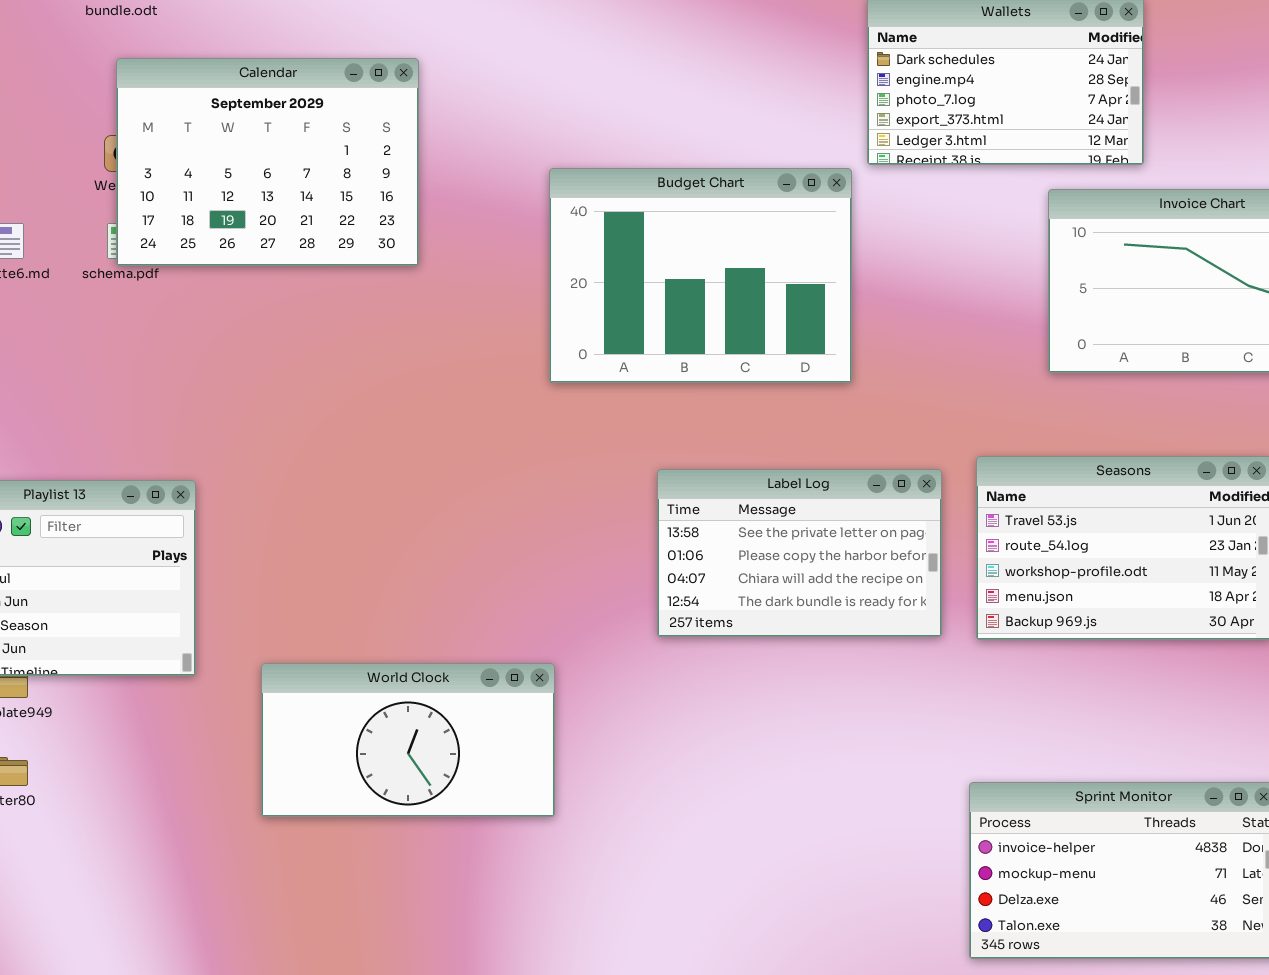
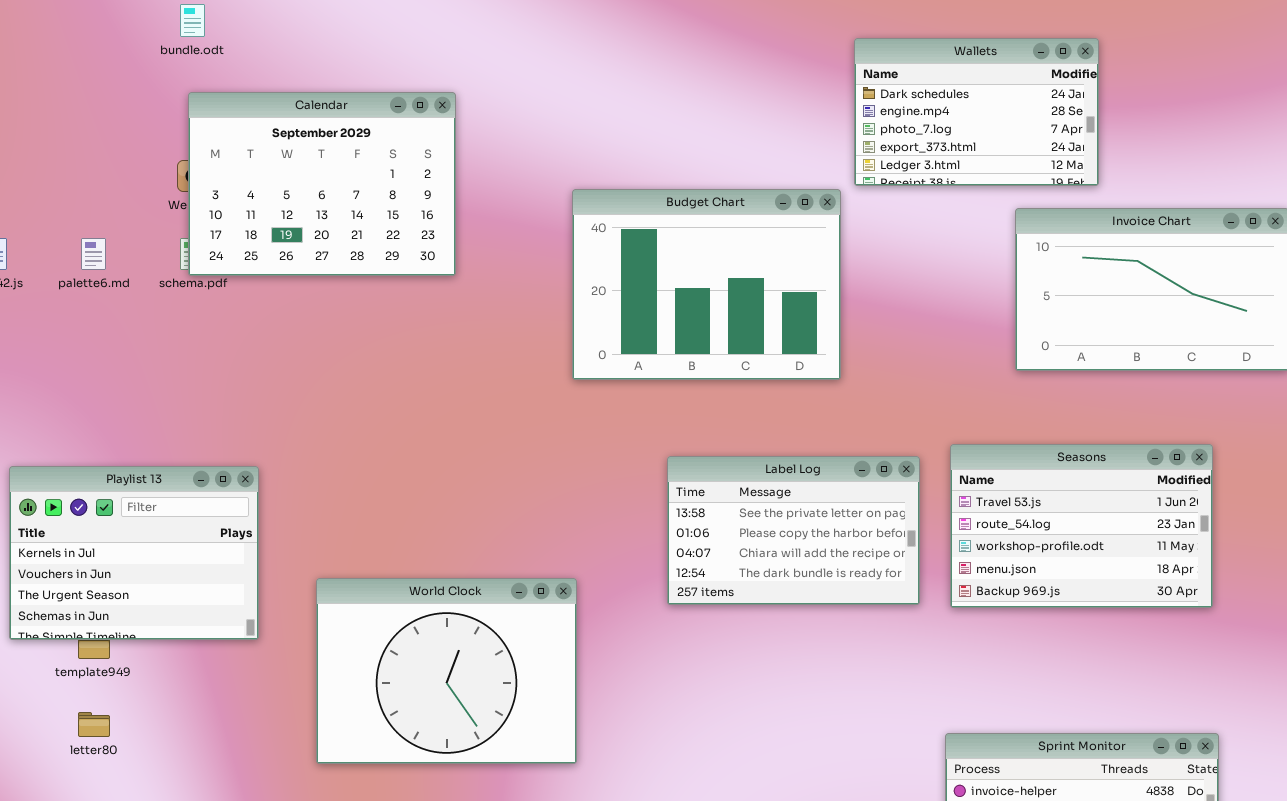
World Clock: [261,663,555,817] -> [316,578,577,764], resized

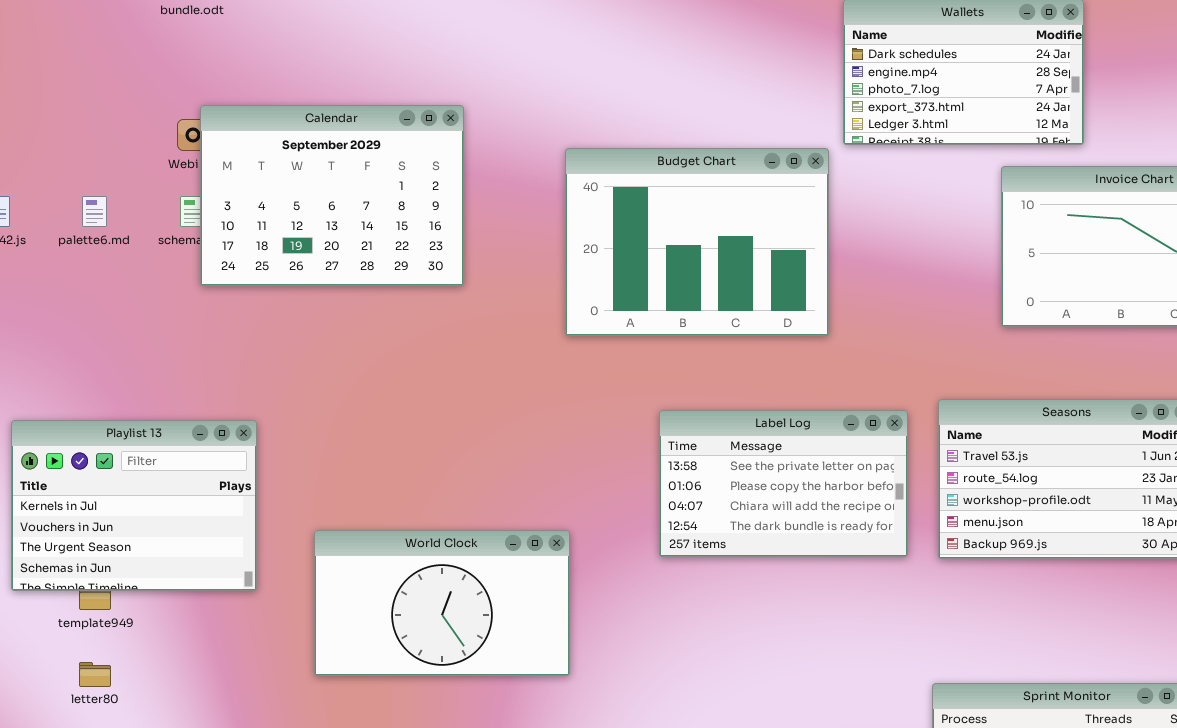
Calendar: [188,92,456,276] -> [200,105,464,286], moved
World Clock: [316,578,577,764] -> [314,530,570,676], resized

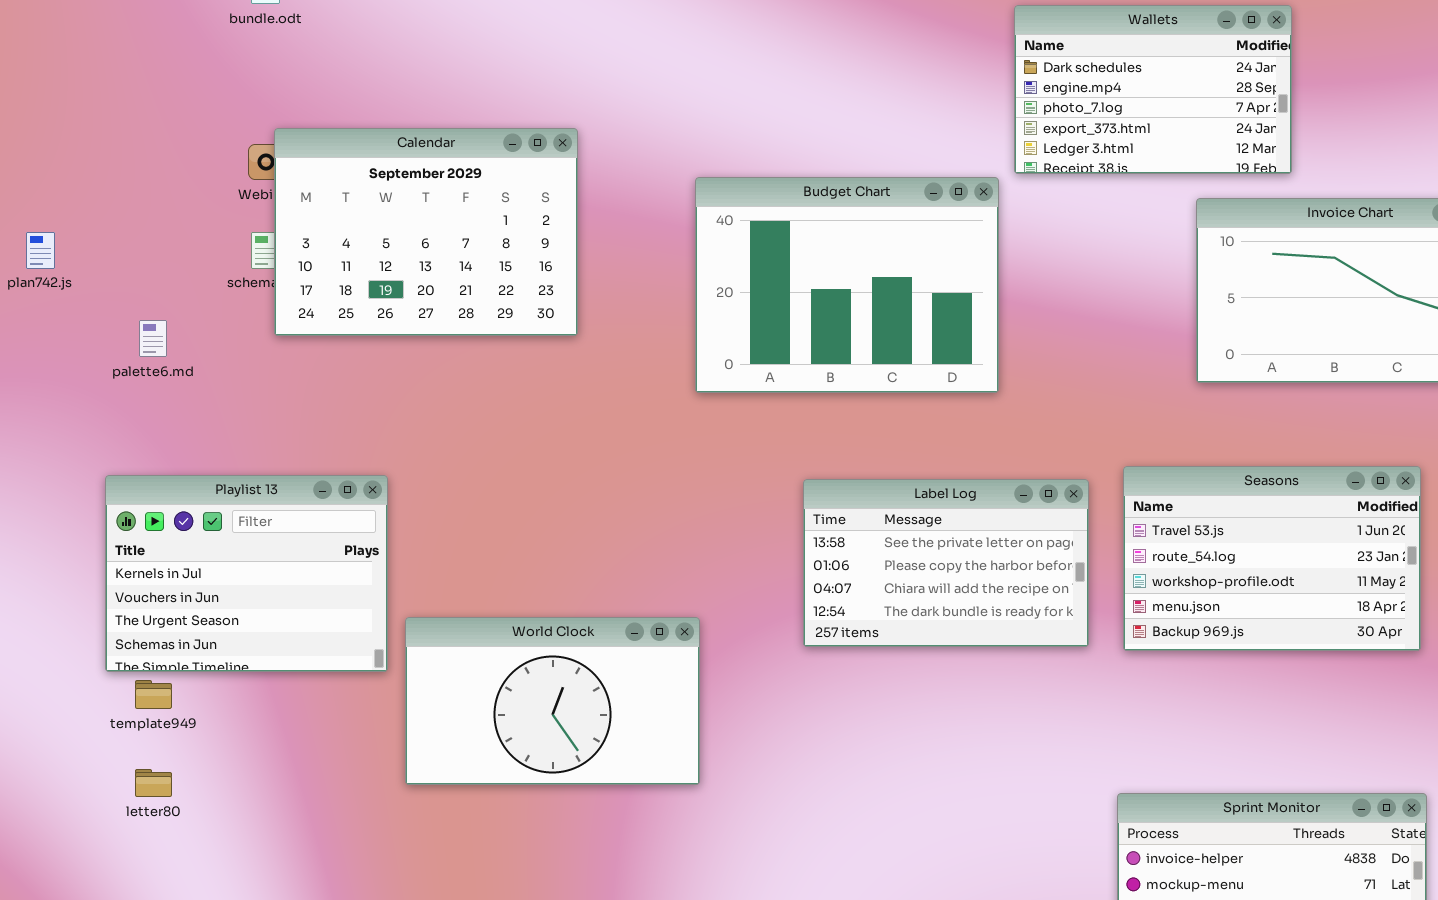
palette6.md: [82,196,107,227] -> [139,320,167,357], moved
Playlist 13: [11,420,257,591] -> [105,475,388,672], moved

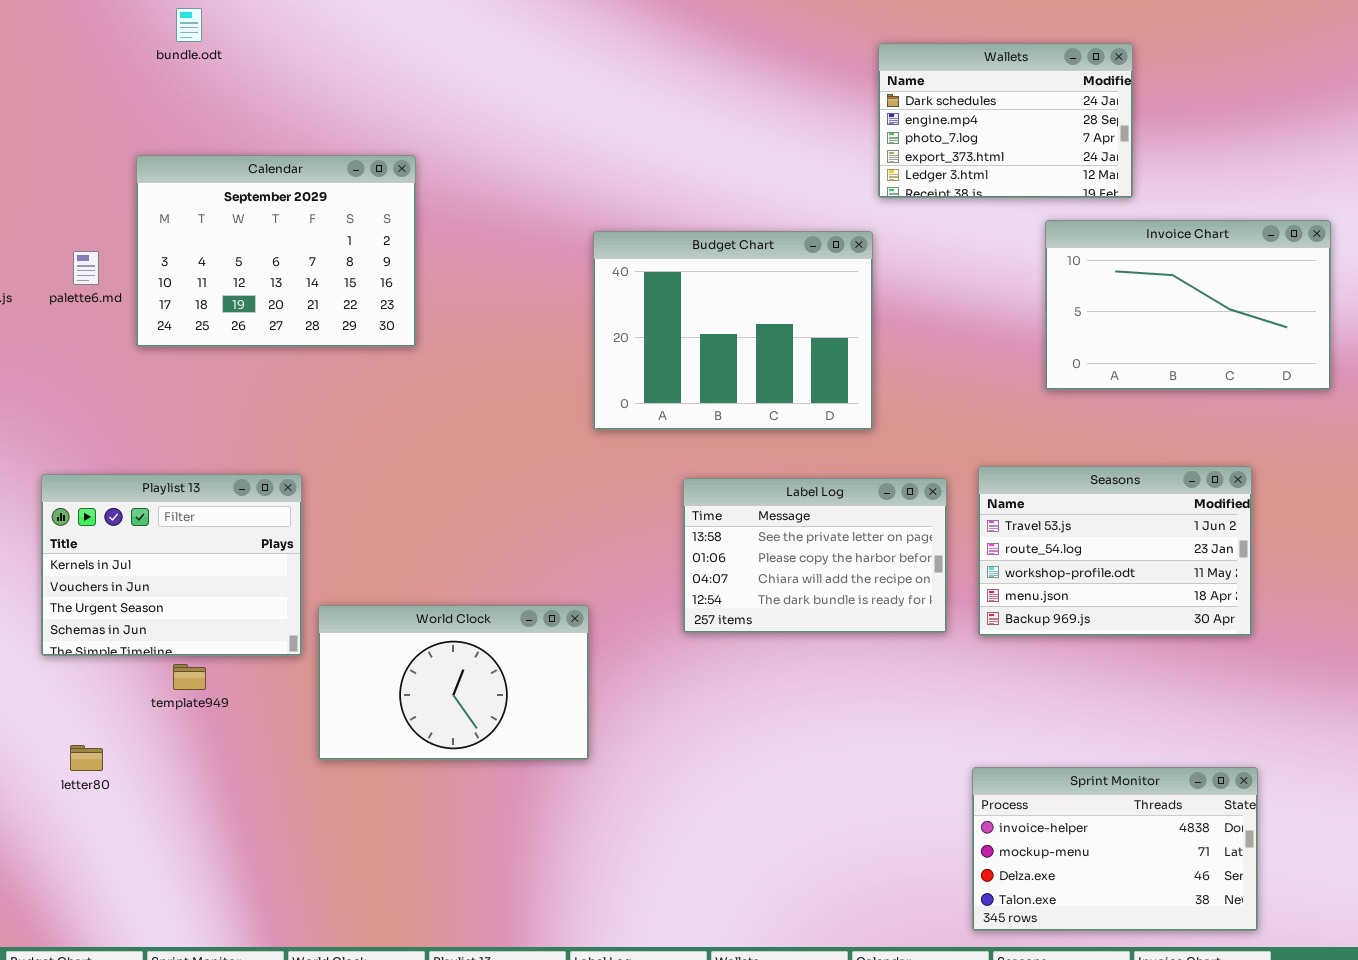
Calendar: [274,128,578,336] -> [136,155,416,347], moved
Budget Chart: [695,177,999,393] -> [593,231,873,430], moved
palette6.md: [139,320,167,357] -> [73,251,99,285], moved
template949: [135,680,172,709] -> [173,664,206,690], moved

